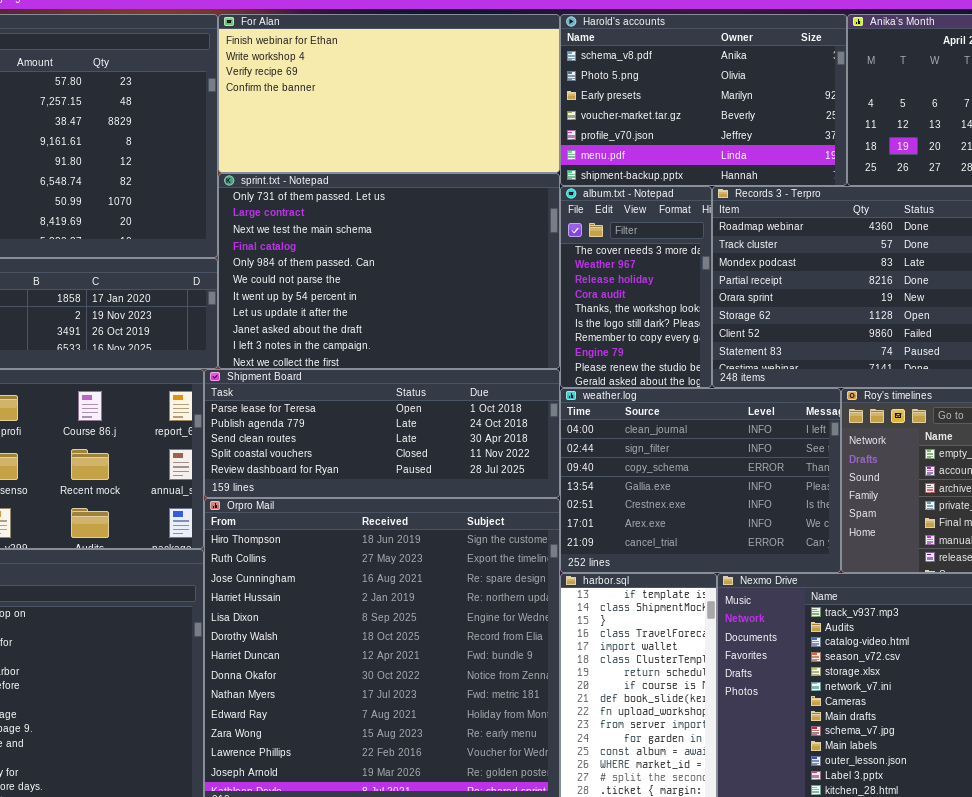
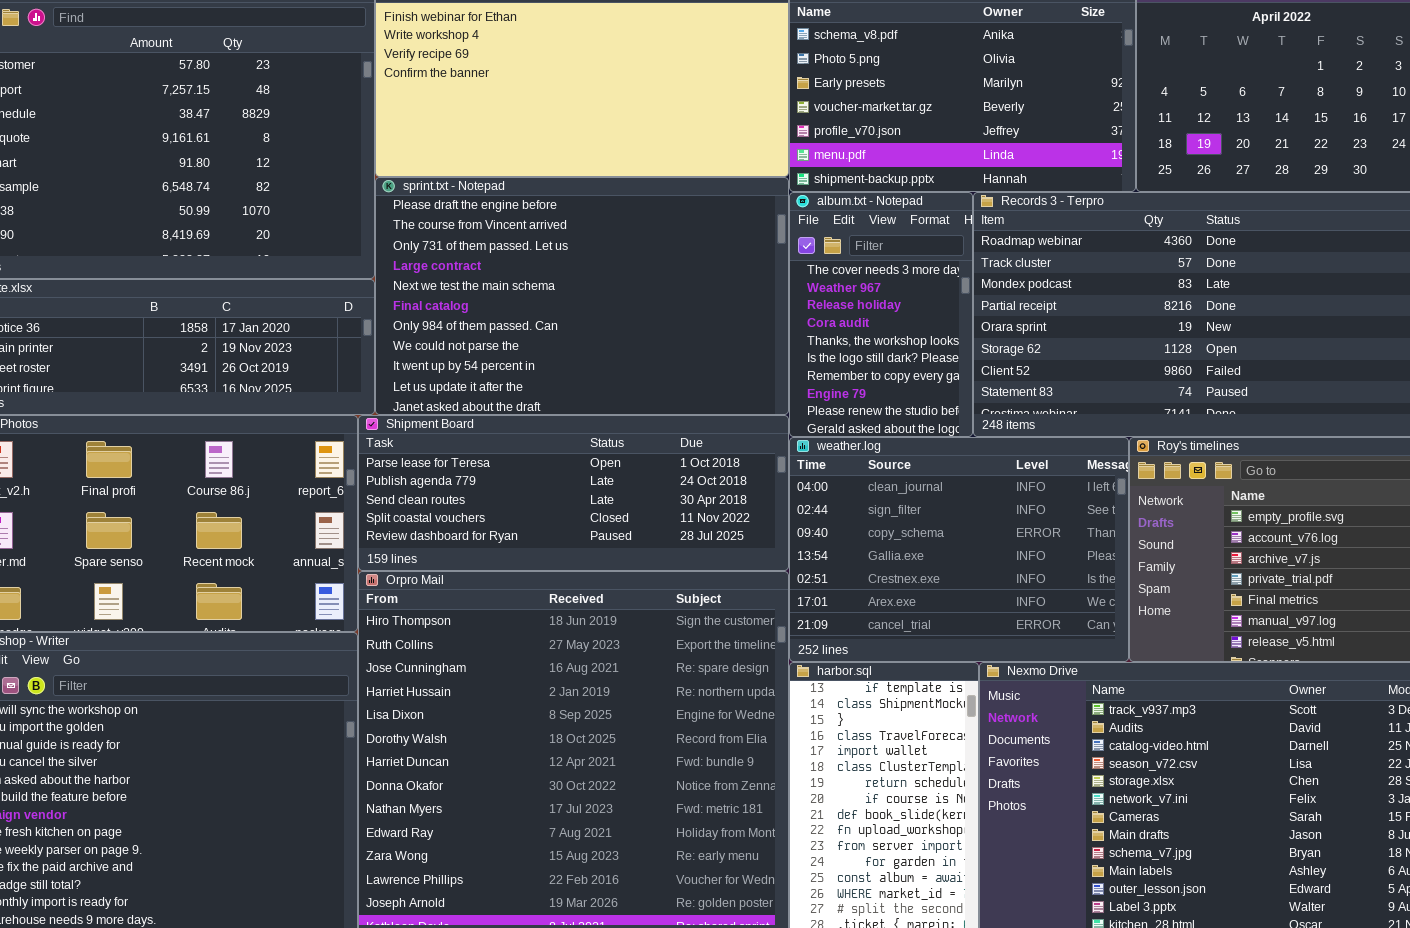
sprint.txt - Notepad: [218,173,560,369] -> [375,177,789,415], scrolled up 2 rows

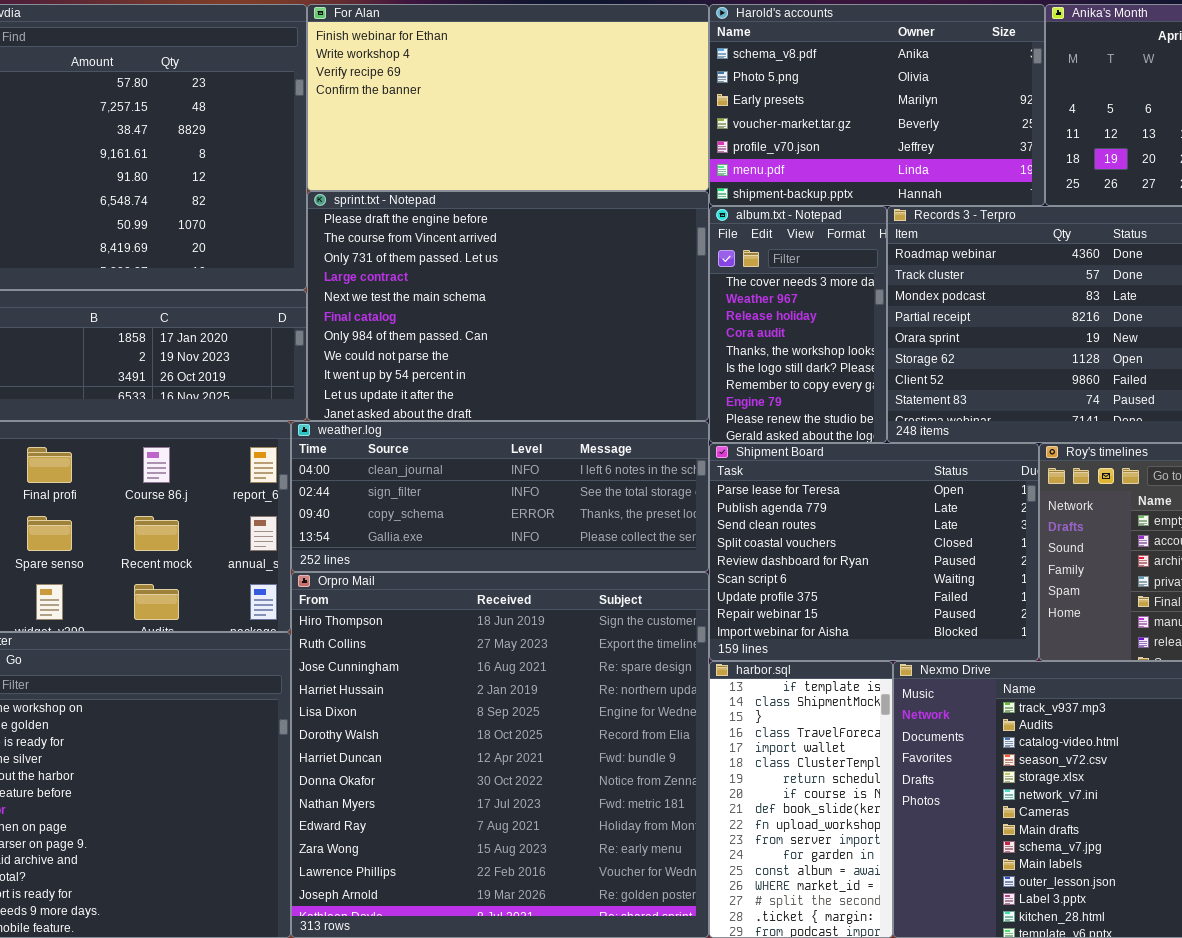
Shipment Board: [358,415,789,571] -> [709,443,1039,661], moved, resized
weather.log: [789,437,1129,662] -> [291,421,709,572], moved, resized

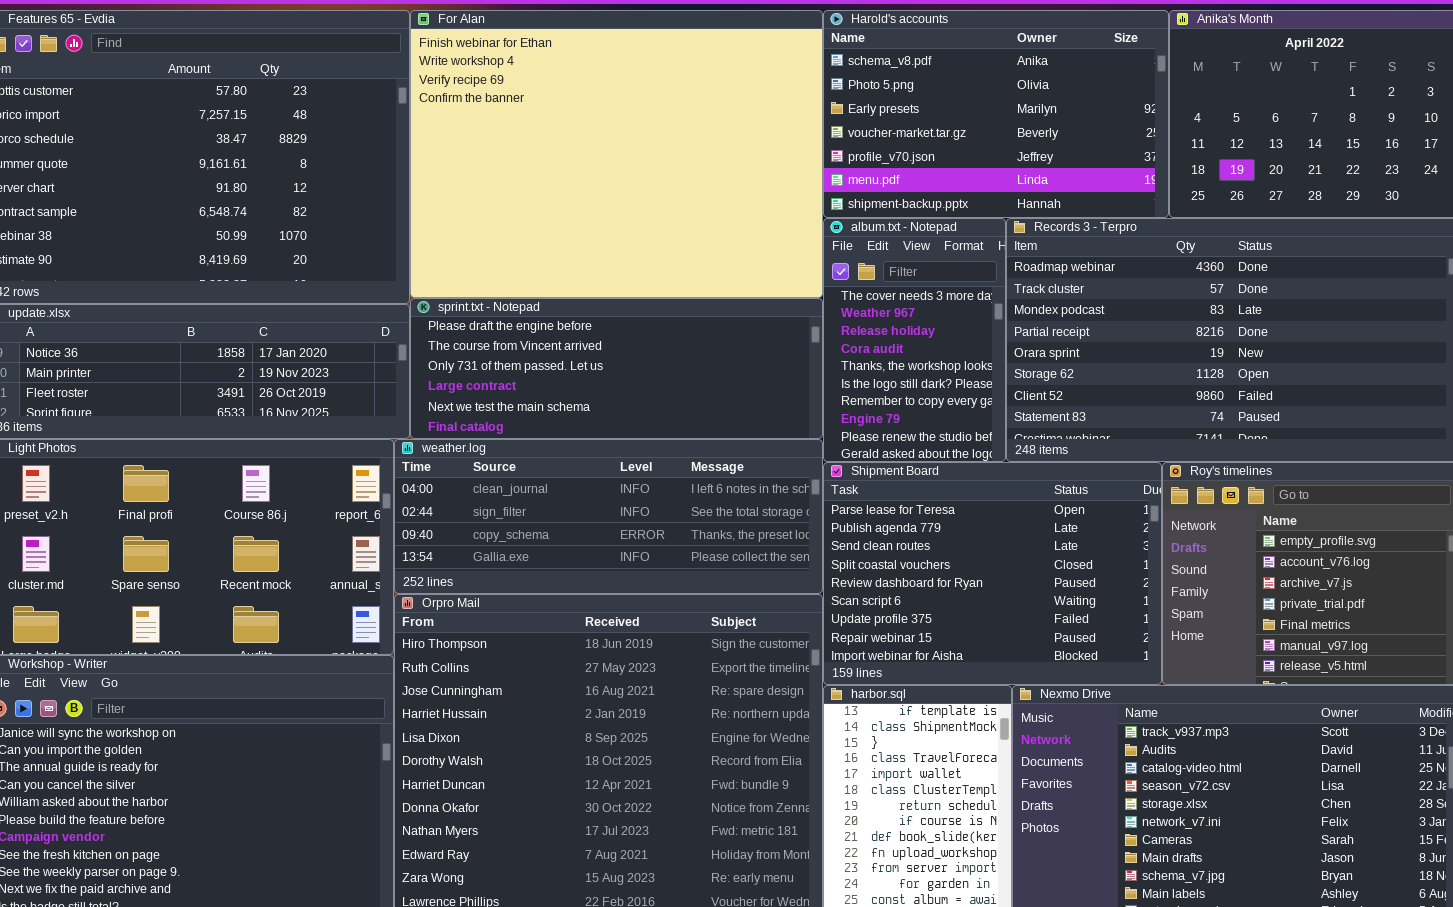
For Alan: [307,4,709,191] -> [410,10,823,298], resized
sprint.txt - Notepad: [307,191,709,421] -> [410,298,823,439], resized

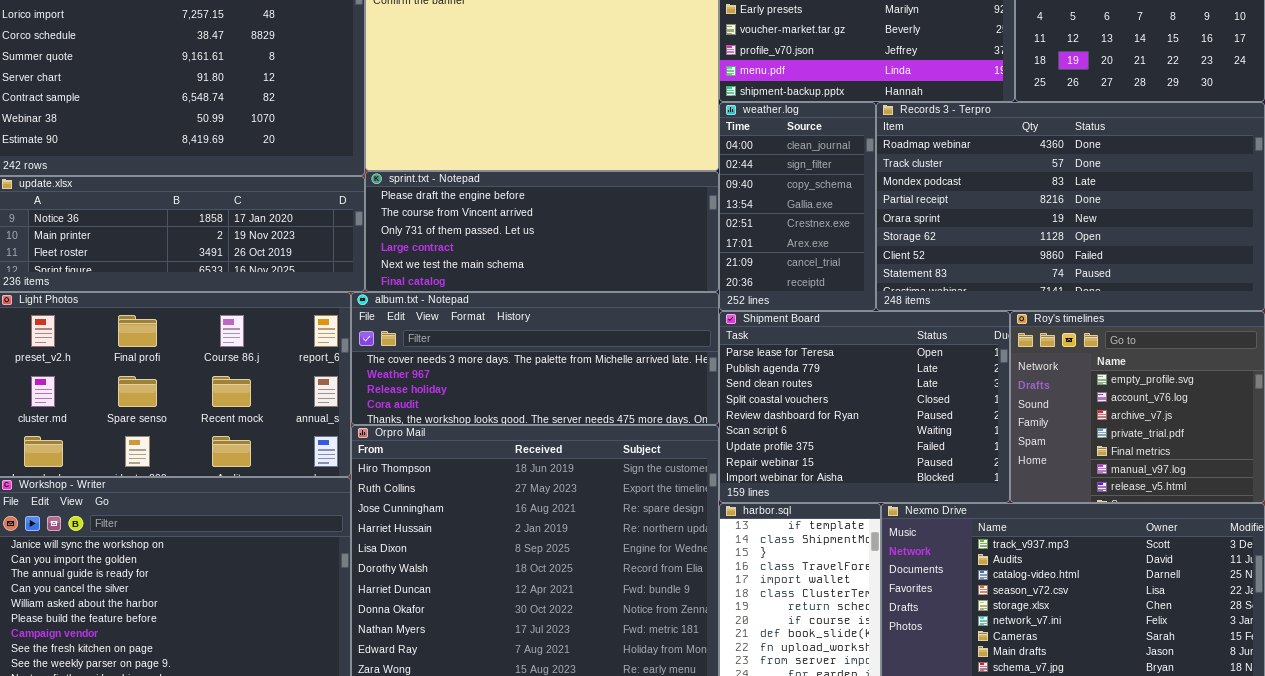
album.txt - Notepad: [823,218,1006,462] -> [351,292,719,425], moved, resized
weather.log: [394,439,823,594] -> [719,102,876,311], moved, resized

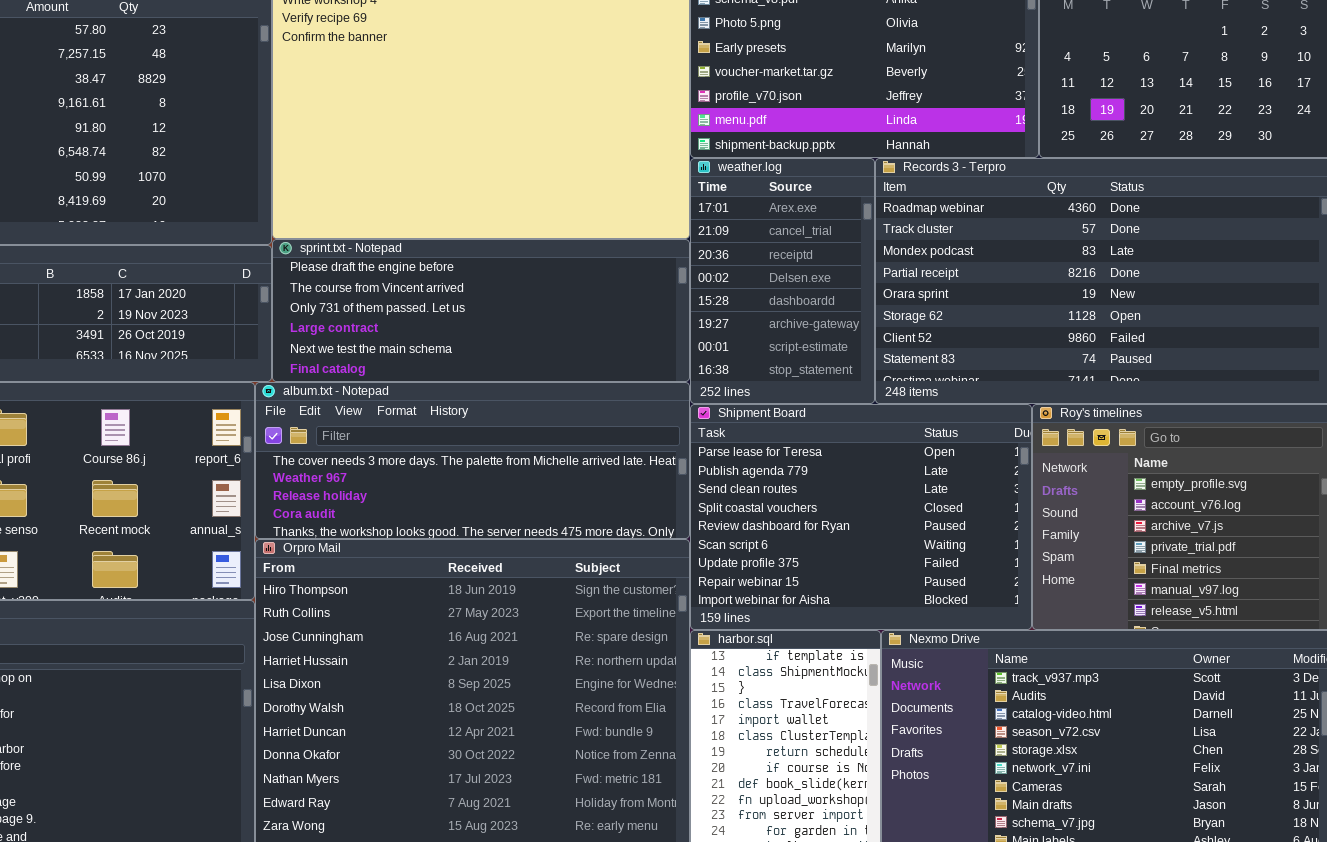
weather.log: [719,102,876,311] -> [690,158,875,404], scrolled down 5 rows

